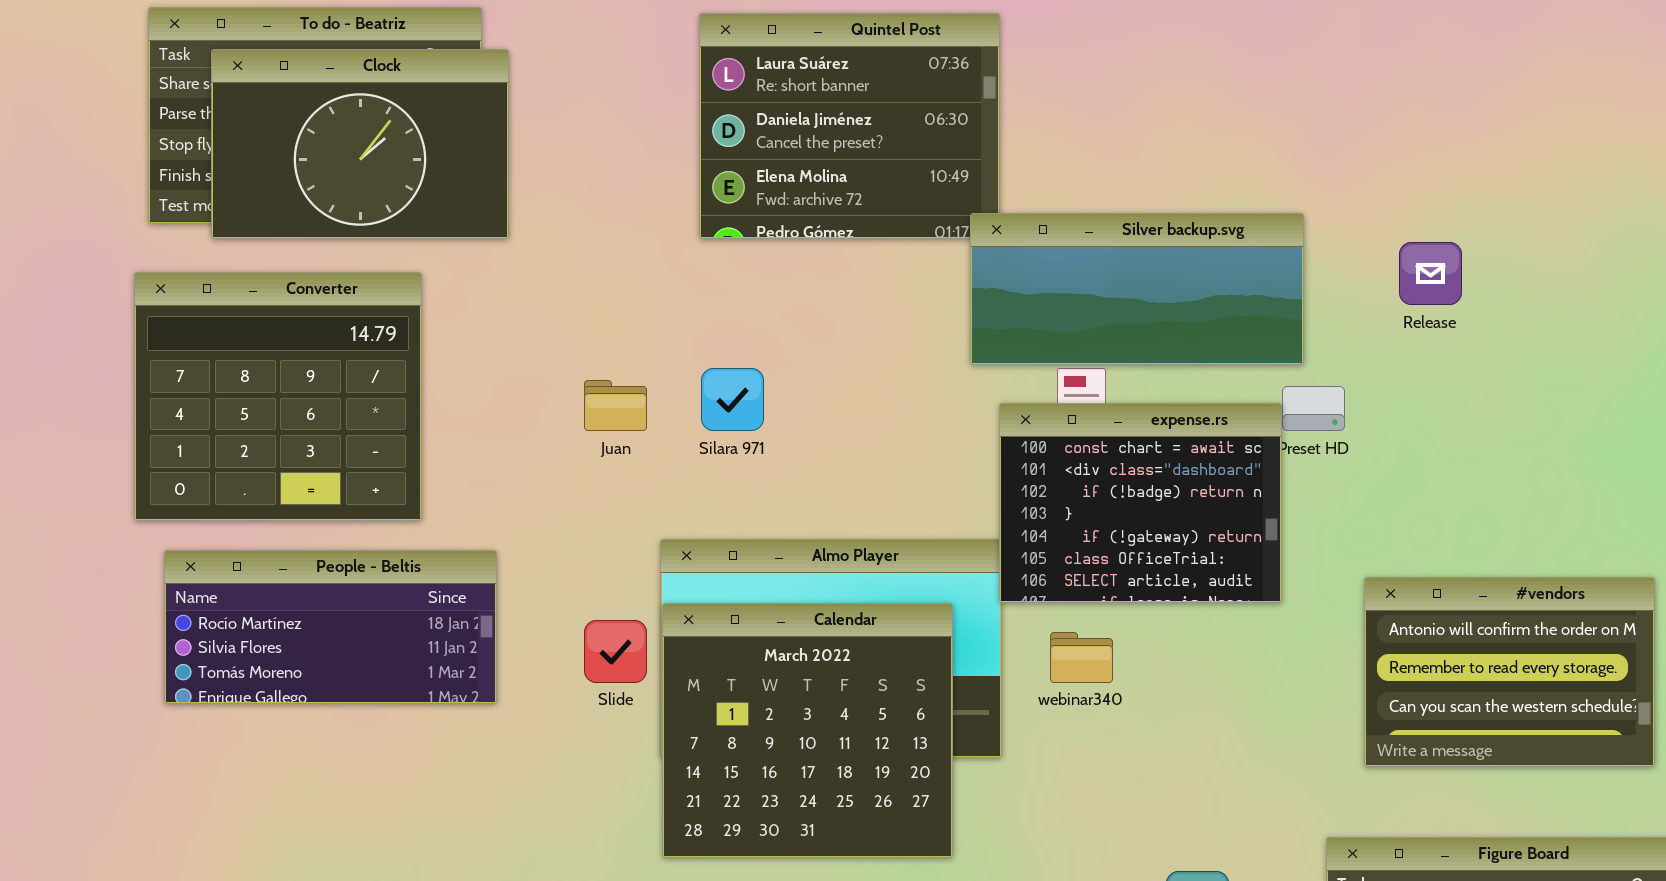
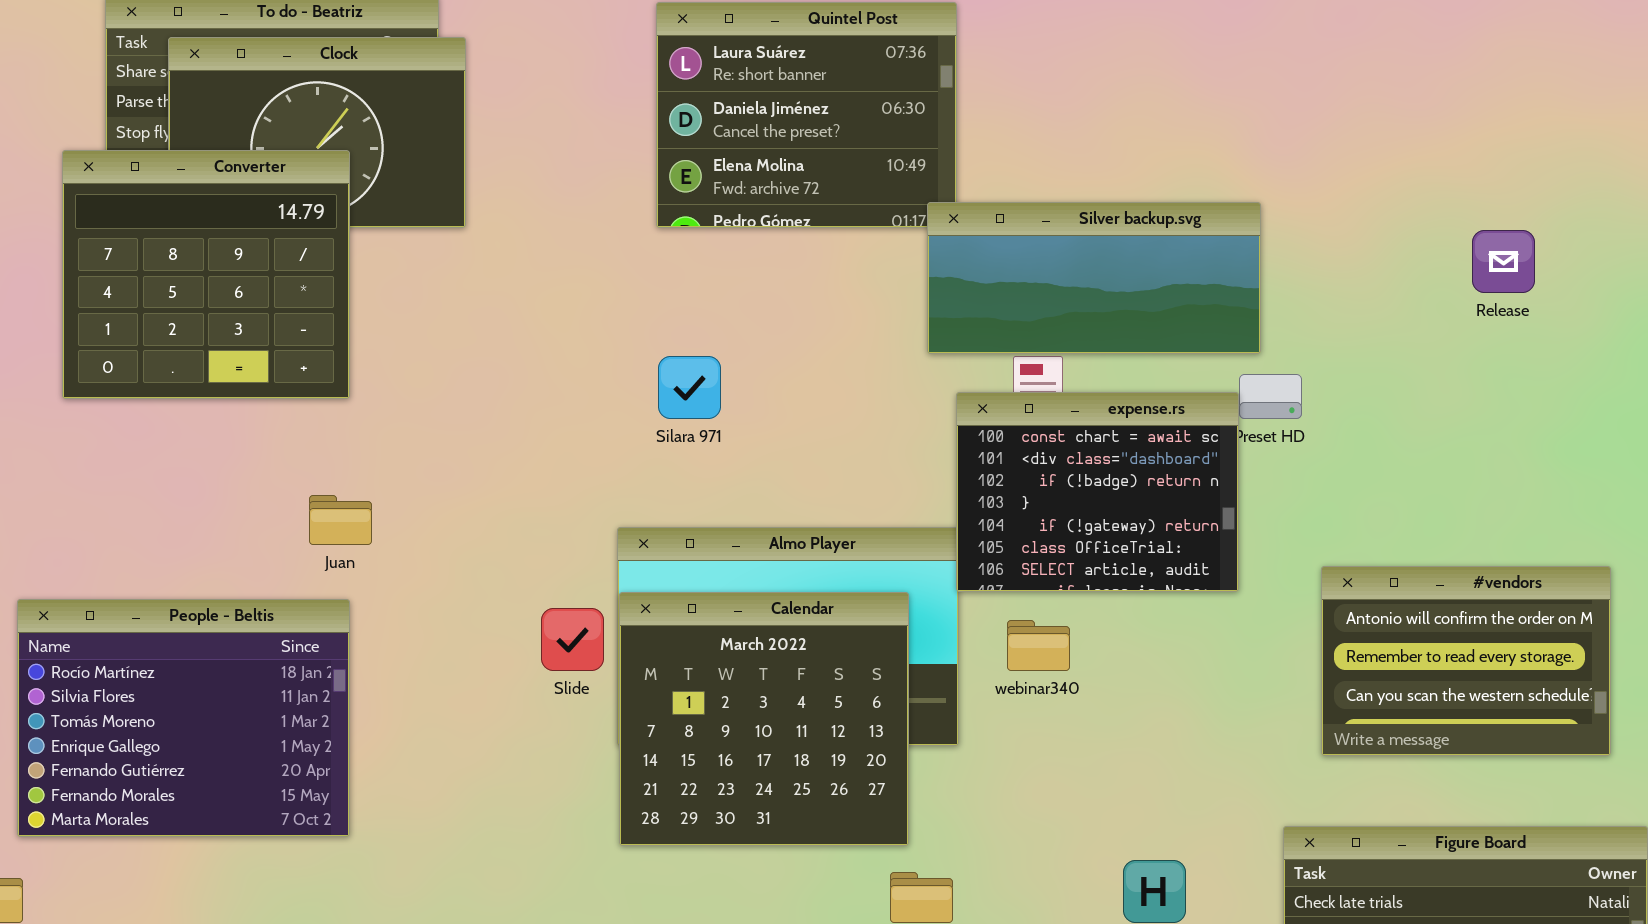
Release: [1399,242,1462,305] -> [1472,230,1535,293], moved
Converter: [134,272,422,521] -> [62,150,350,399], moved
Juan: [584,380,647,431] -> [309,495,372,545], moved
People - Beltis: [164,550,497,704] -> [17,599,350,837], moved, resized

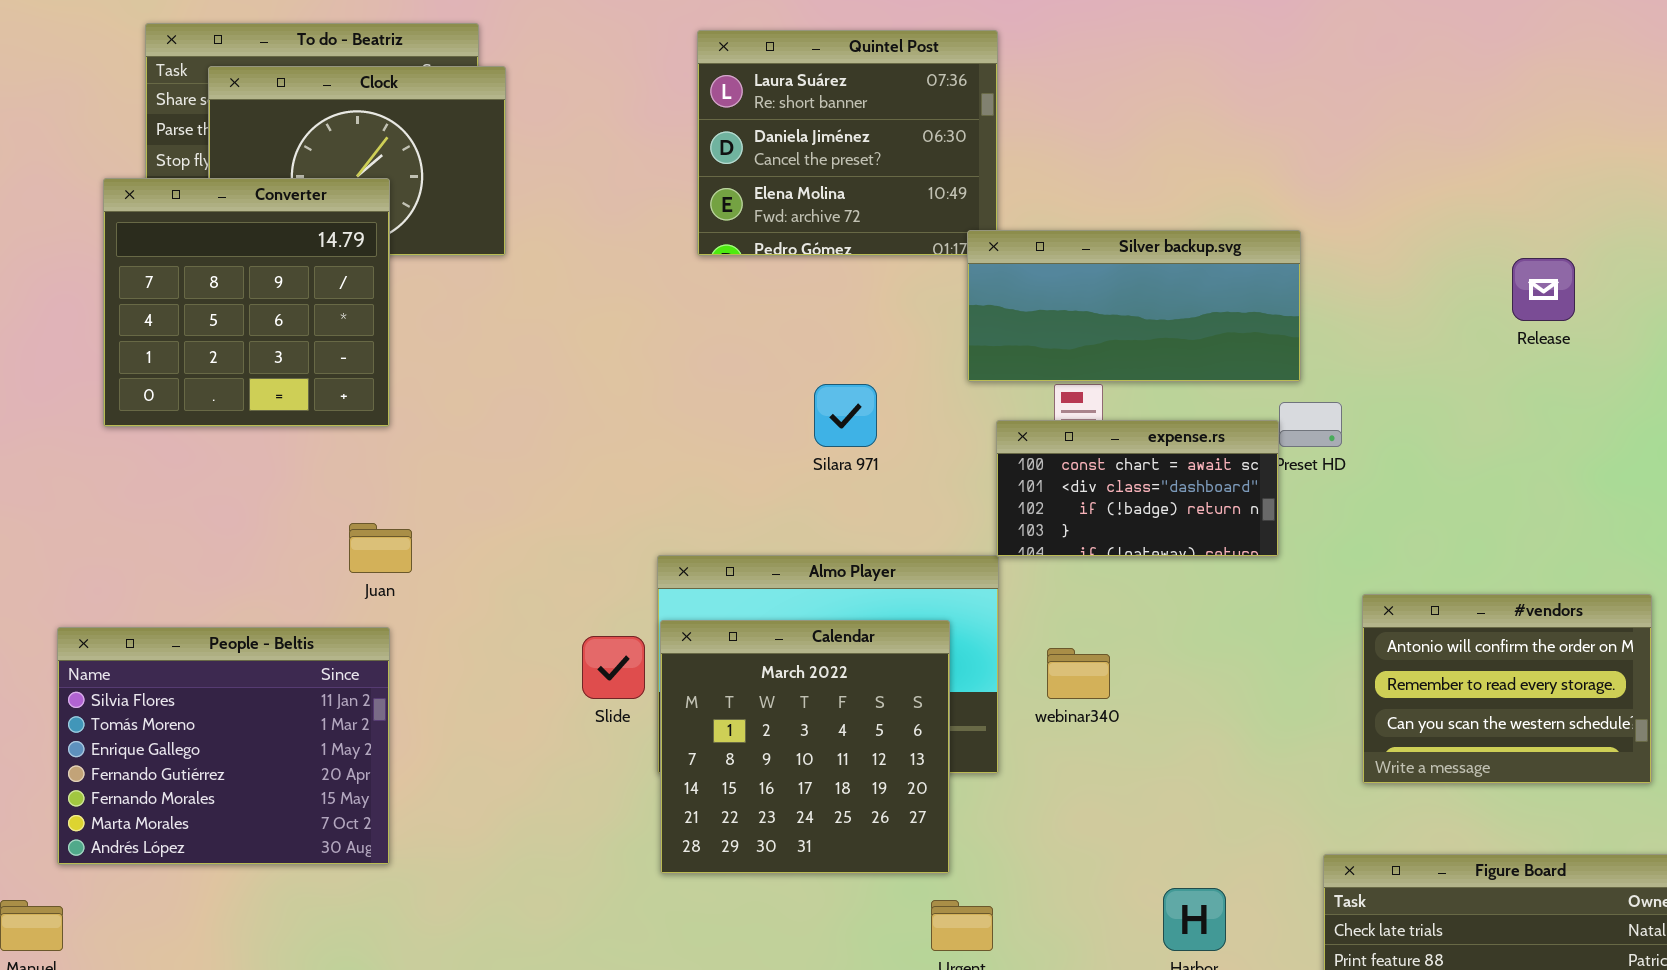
Silara 971: [658,356,721,419] -> [814,384,877,447], moved
expense.rs: [956,392,1239,592] -> [996,420,1279,557], resized
People - Beltis: [17,599,350,837] -> [57,627,390,865], scrolled down 1 row

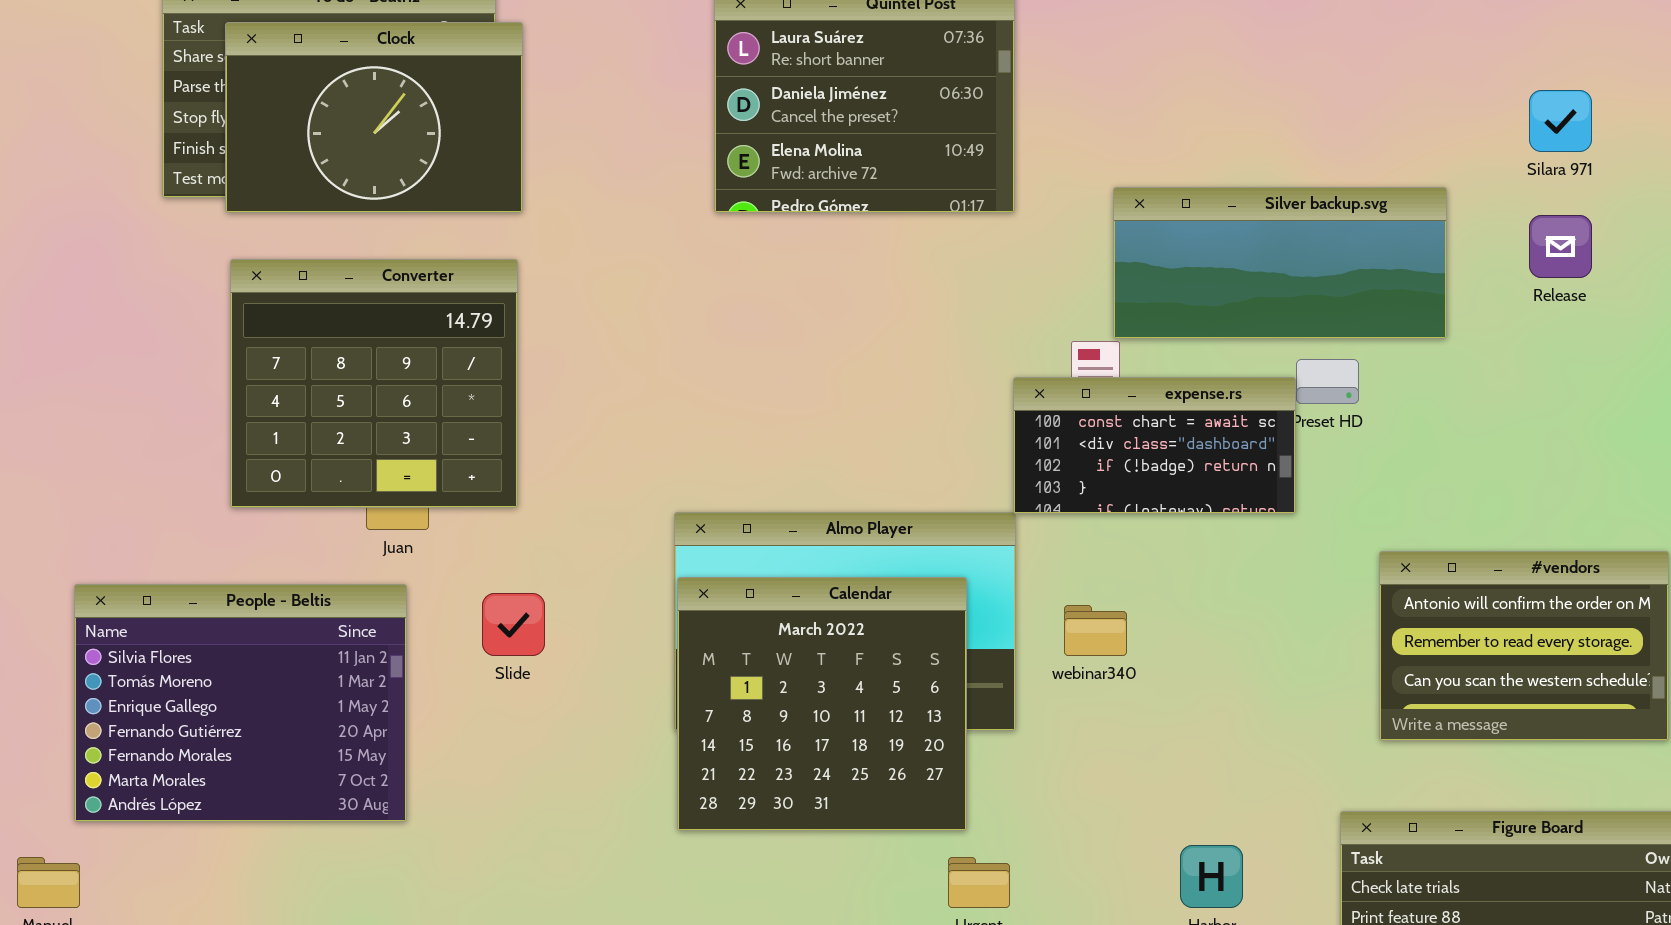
Converter: [103,178,390,427] -> [230,259,518,508], moved
Silver backup.svg: [967,230,1301,382] -> [1113,187,1447,339], moved
Silara 971: [814,384,877,447] -> [1529,90,1592,152], moved
Slide: [582,636,645,699] -> [482,593,545,656], moved

